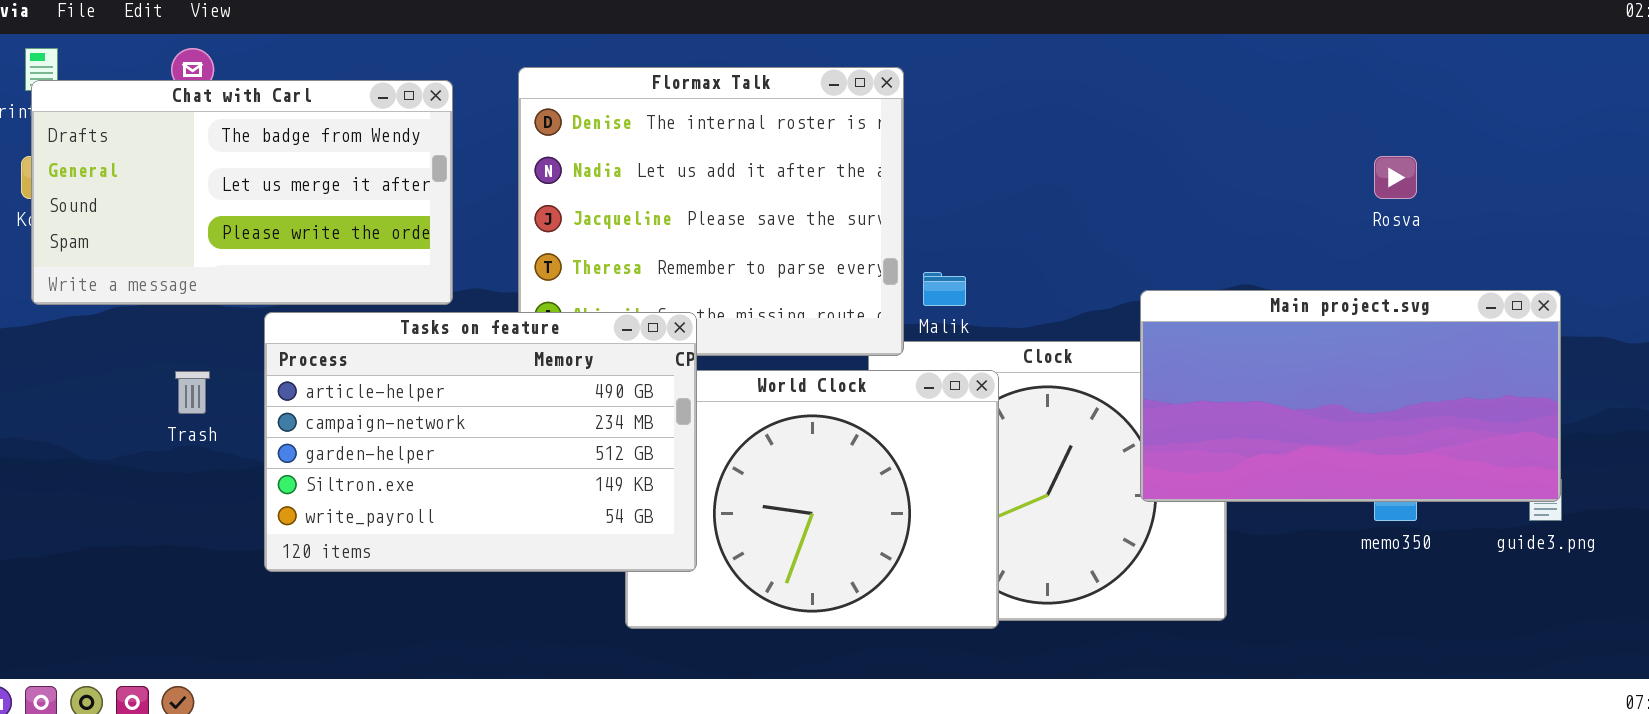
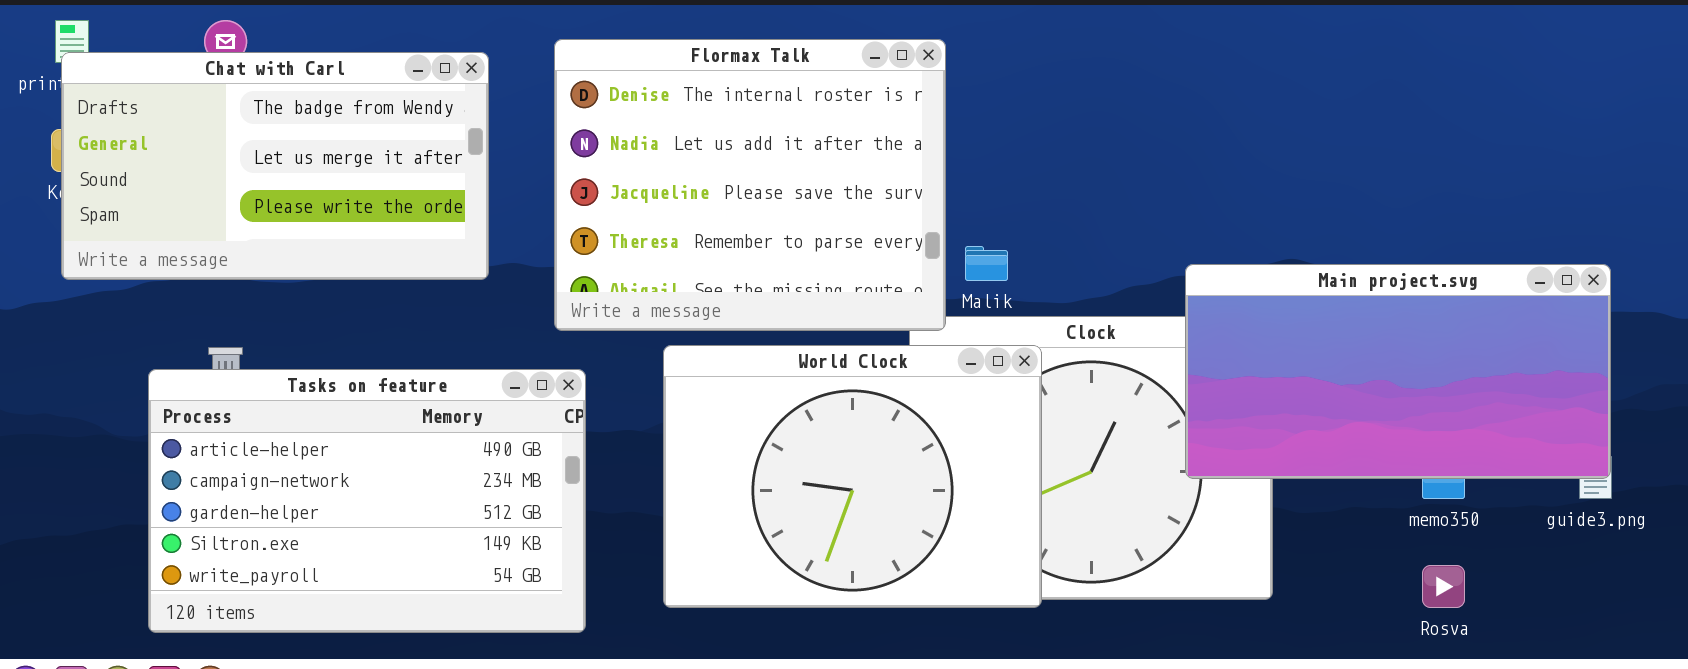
Rosva: [1374,156,1417,199] -> [1422,565,1465,608], moved
Tasks on feature: [264,312,697,572] -> [148,369,586,633], moved

